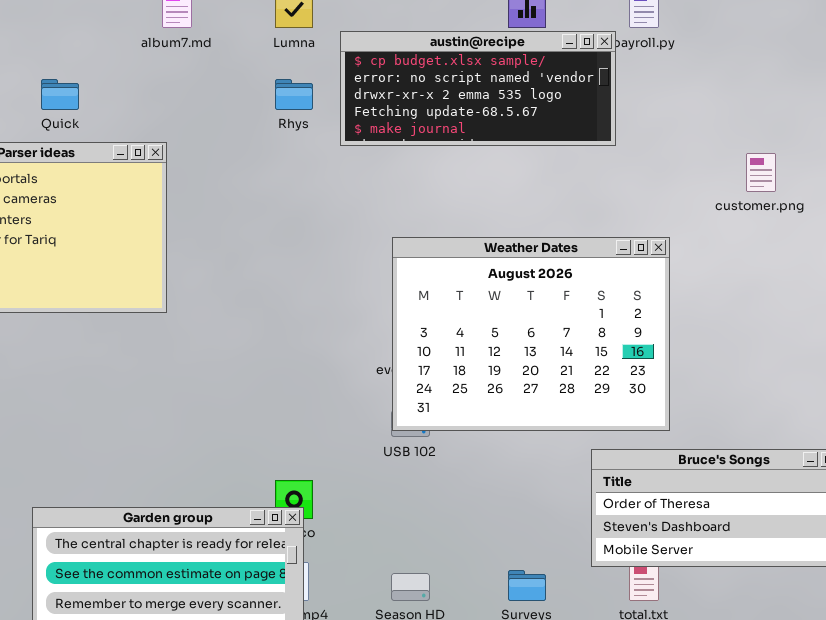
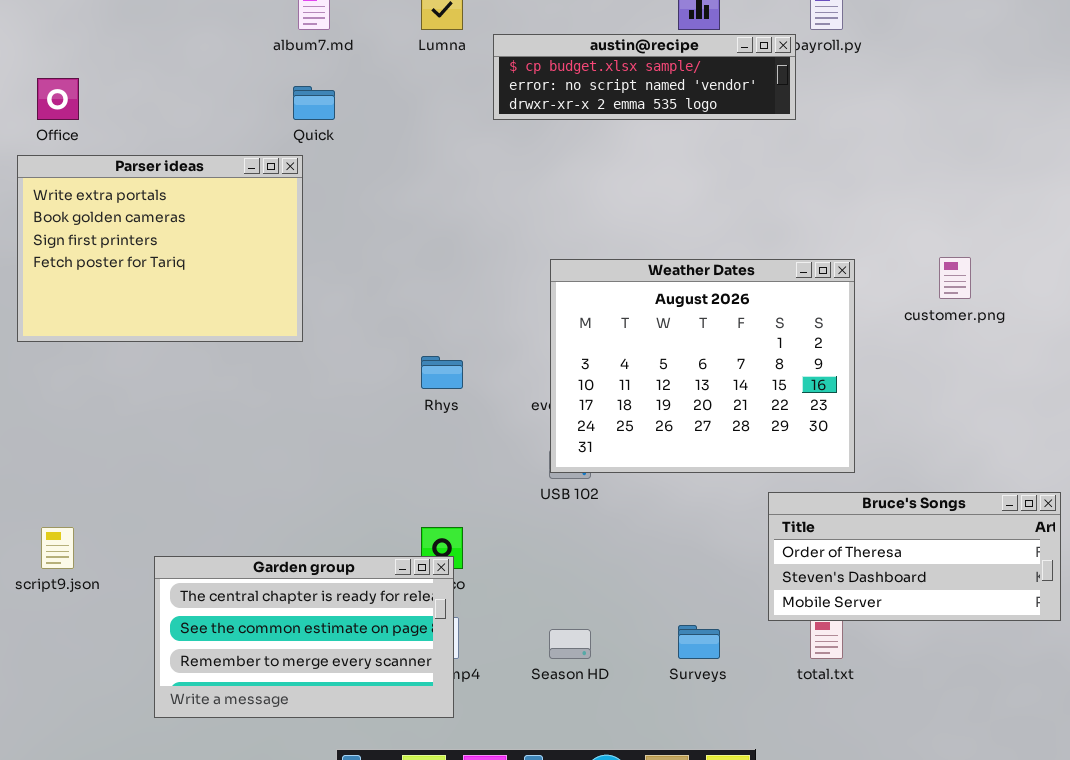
austin@recipe: [340,31,616,146] -> [493,34,796,120], resized
Quick: [41,79,79,110] -> [293,86,335,120], moved
Rhys: [275,79,313,110] -> [421,356,463,389], moved
customer.png: [746,153,776,192] -> [939,257,971,299], moved

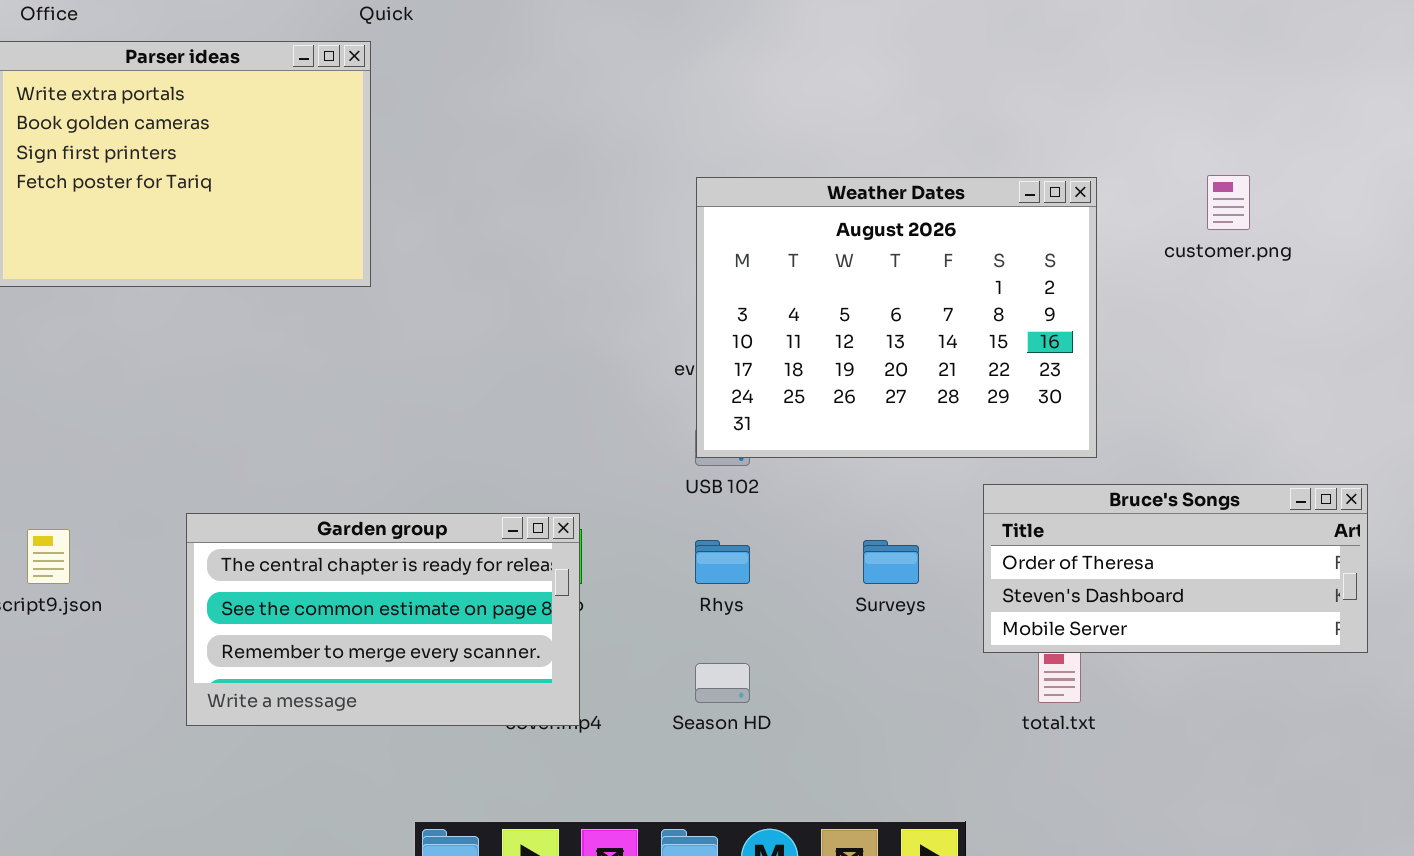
Rhys: [421,356,463,389] -> [695,540,750,584], moved
Garden group: [154,556,454,718] -> [186,513,580,726], moved
Surveys: [678,625,720,659] -> [863,540,919,584], moved

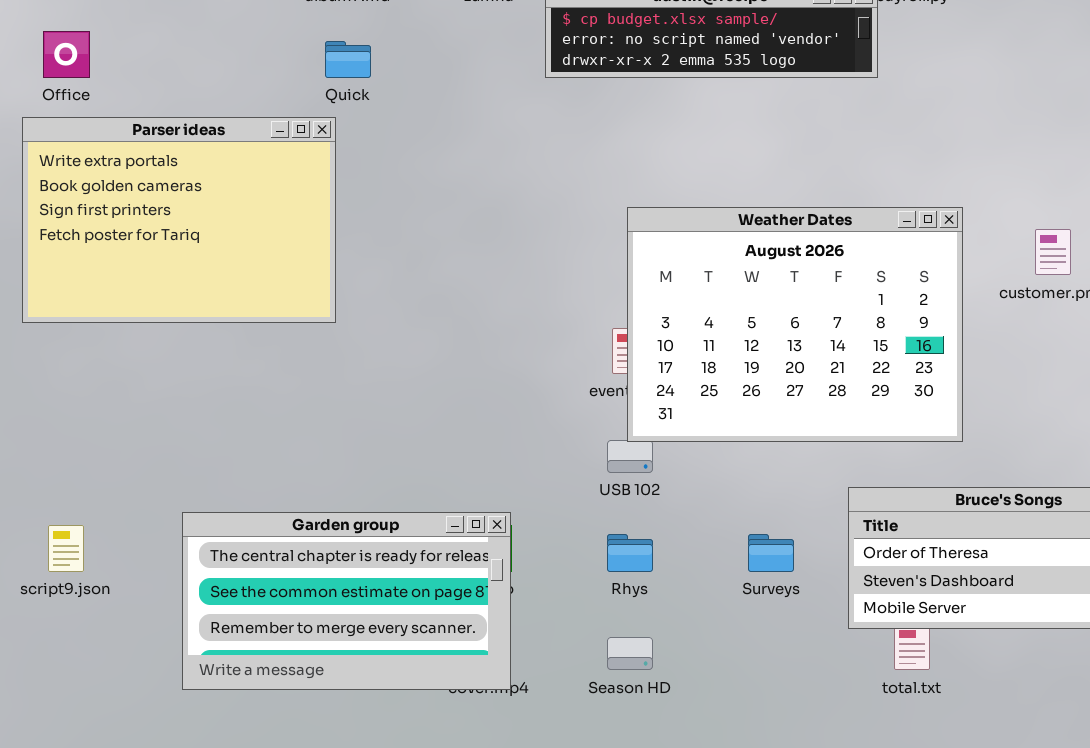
Weather Dates: [696,177,1097,458] -> [627,207,963,442], moved

